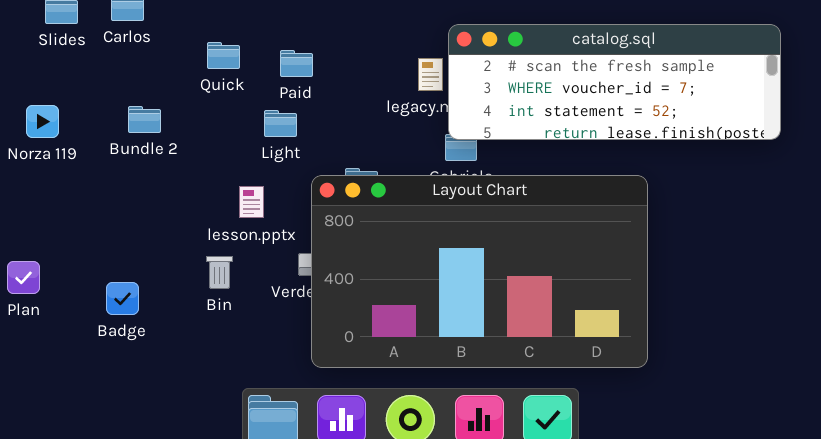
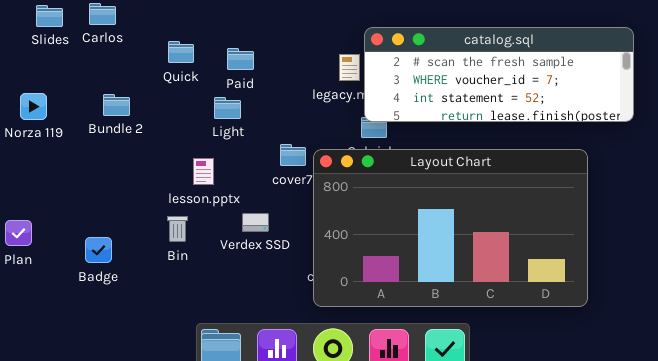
Layout Chart: [311,175,648,368] -> [313,149,588,307], moved

